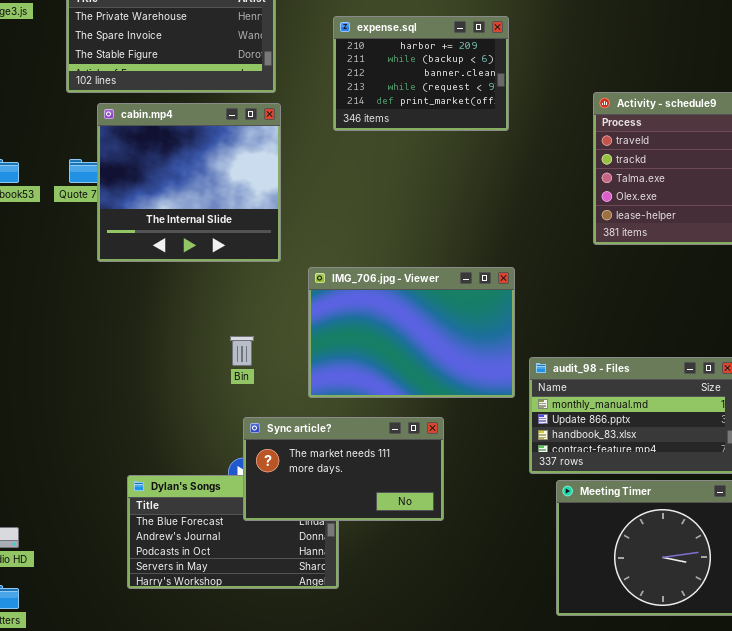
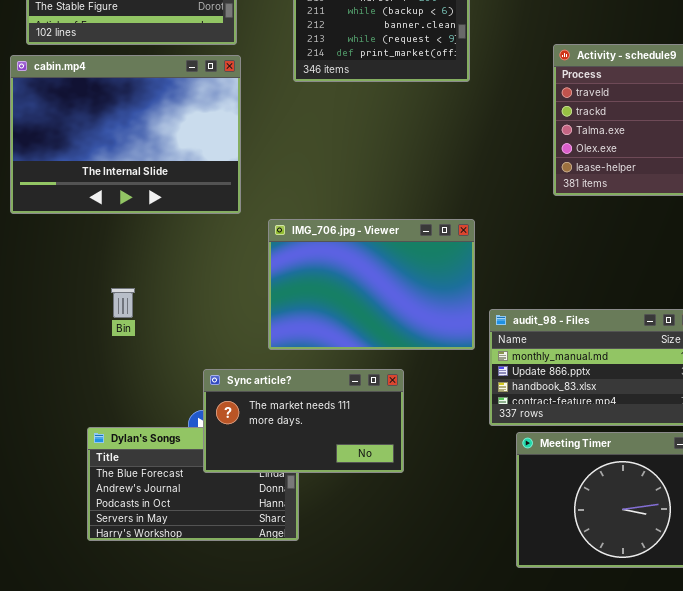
cabin.mp4: [97,103,281,262] -> [10,55,241,214], resized
Bin: [230,336,254,366] -> [111,288,135,318], moved

